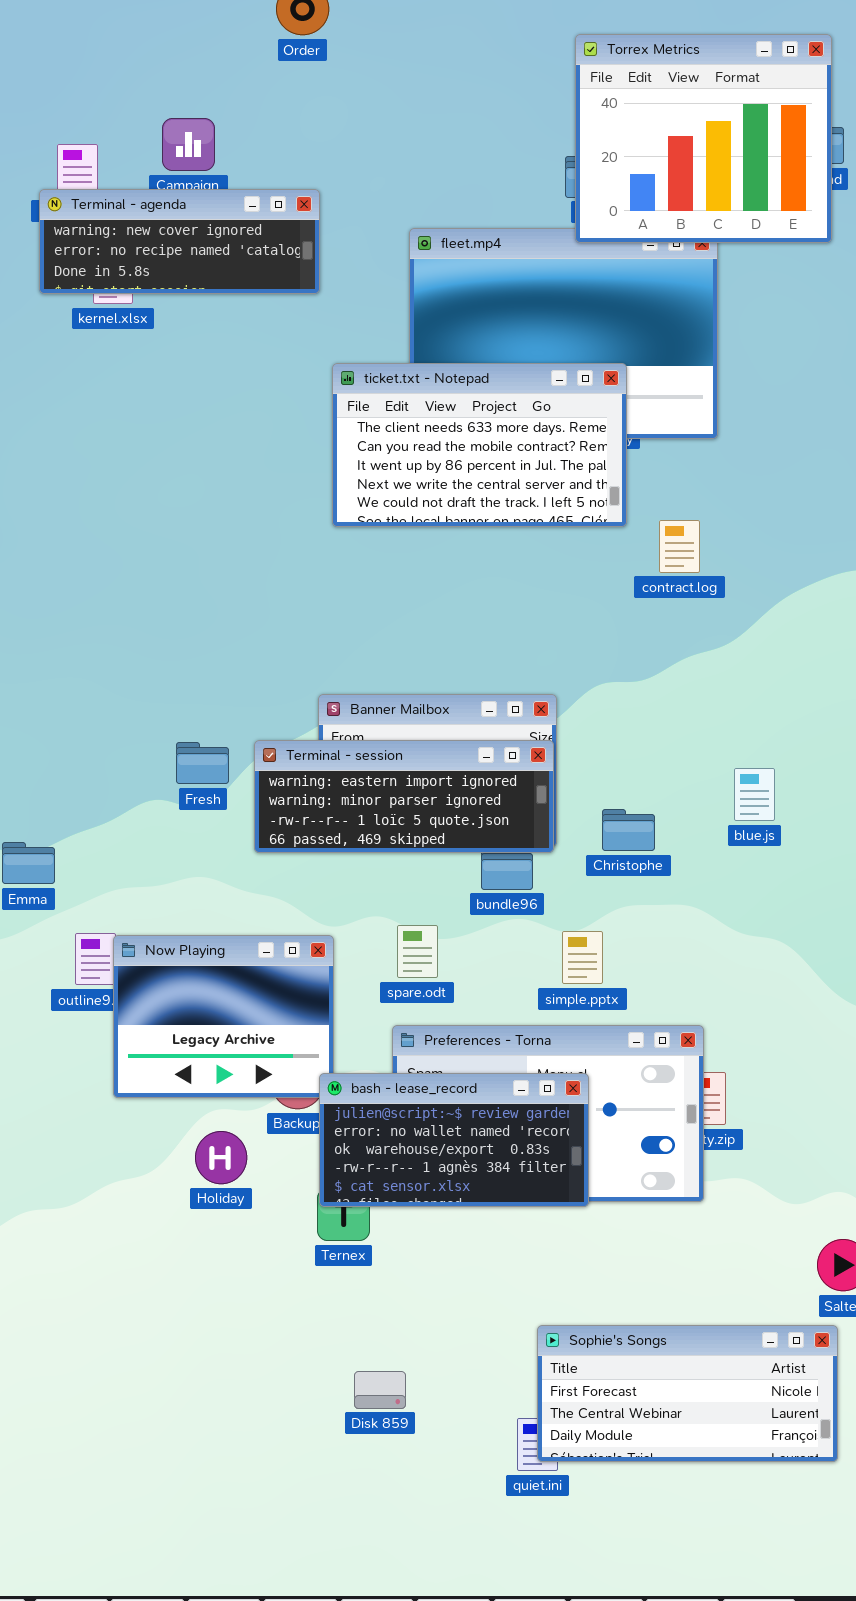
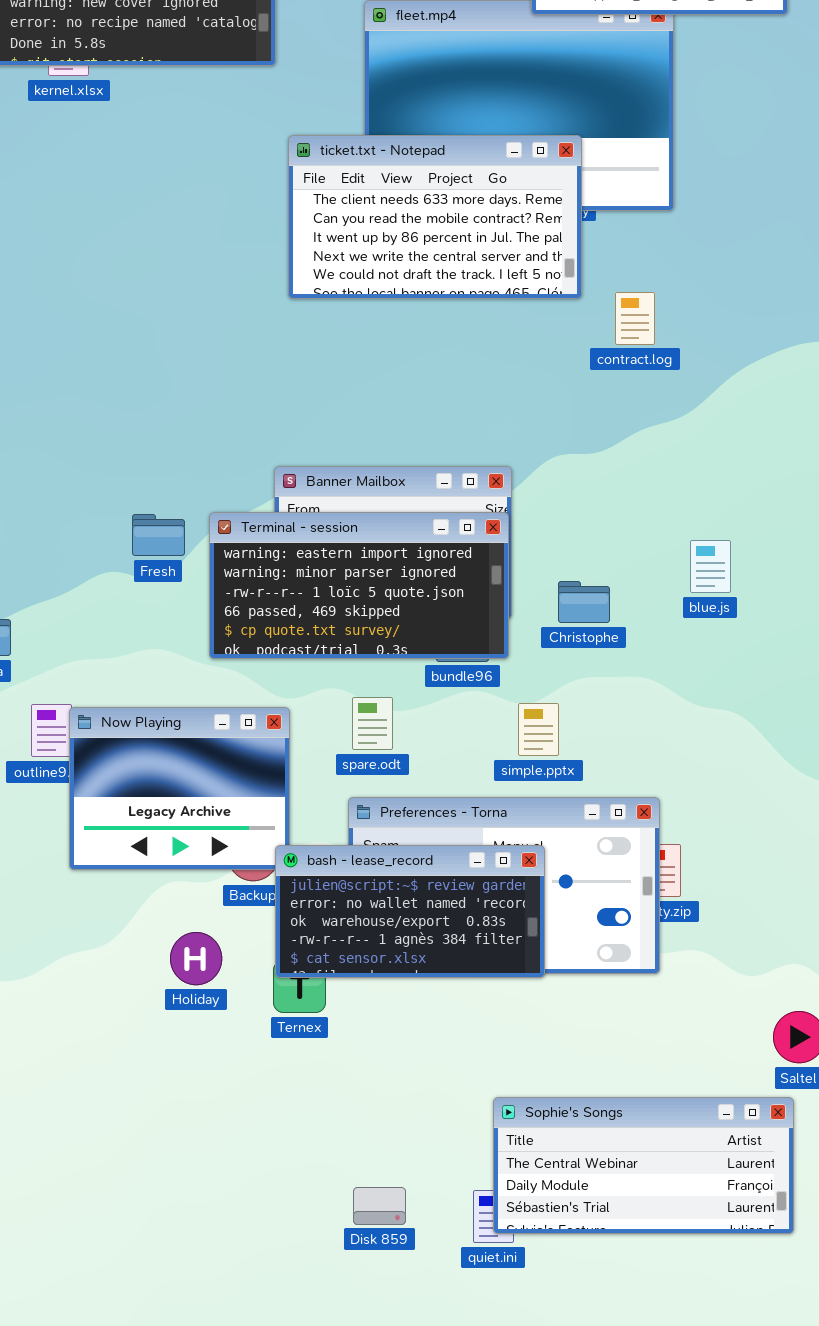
Terminal - session: [254,740,554,853] -> [209,512,509,659], resized
Holiday: [195,1131,247,1184] -> [170,932,222,985], moved
Sophie's Songs: [537,1325,838,1462] -> [493,1097,794,1234], scrolled down 1 row
Disk 859: [354,1371,406,1409] -> [353,1187,406,1225], moved

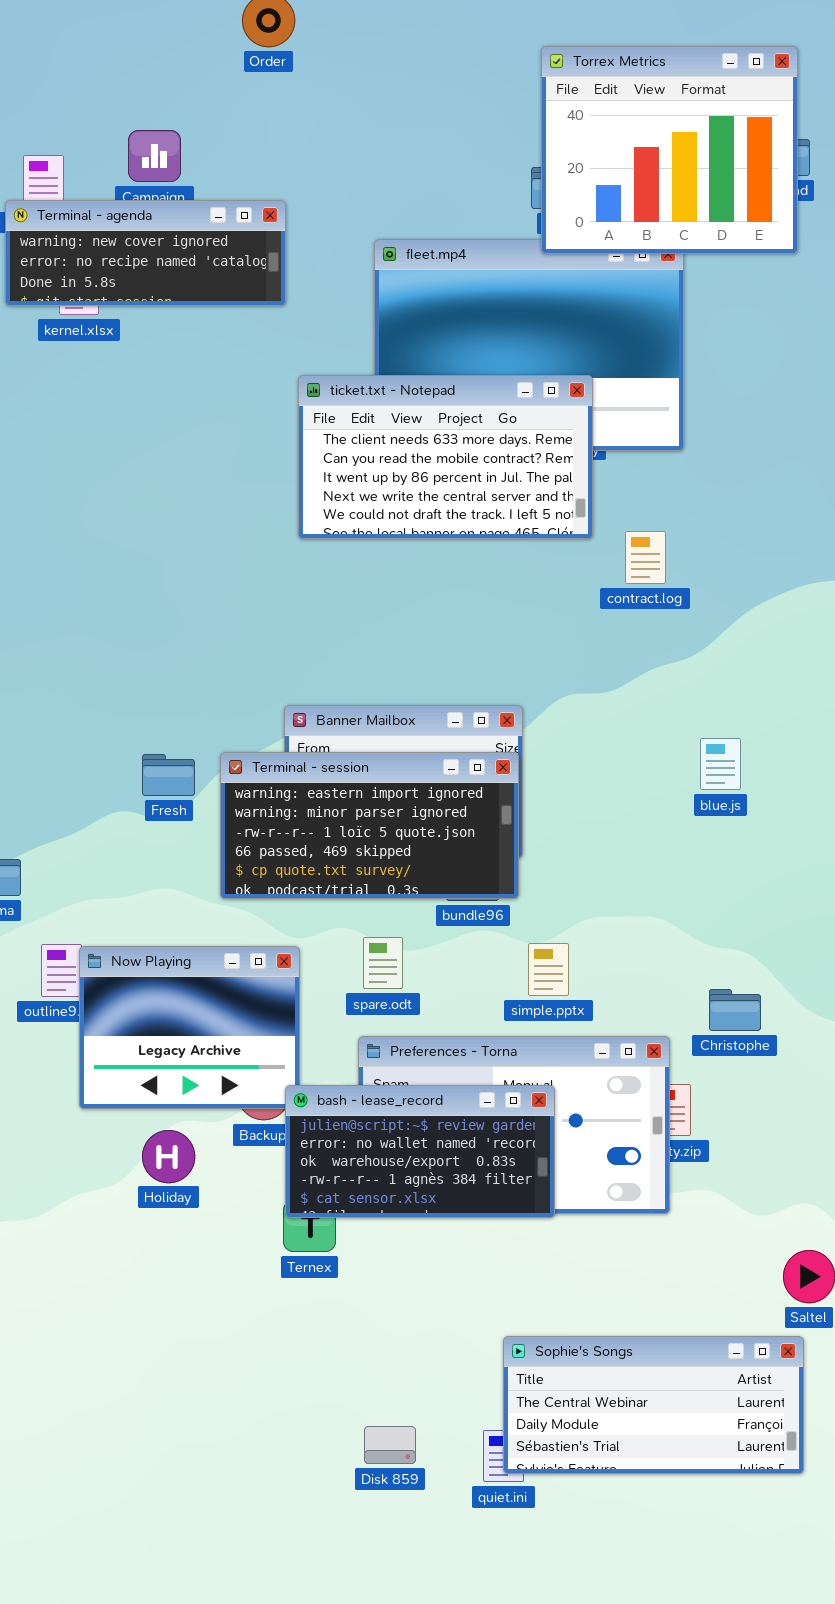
blue.js: [690,540,731,593] -> [700,738,741,790], moved
Christophe: [558,581,610,623] -> [709,989,761,1031], moved
Holiday: [170,932,222,985] -> [142,1130,195,1183], moved

